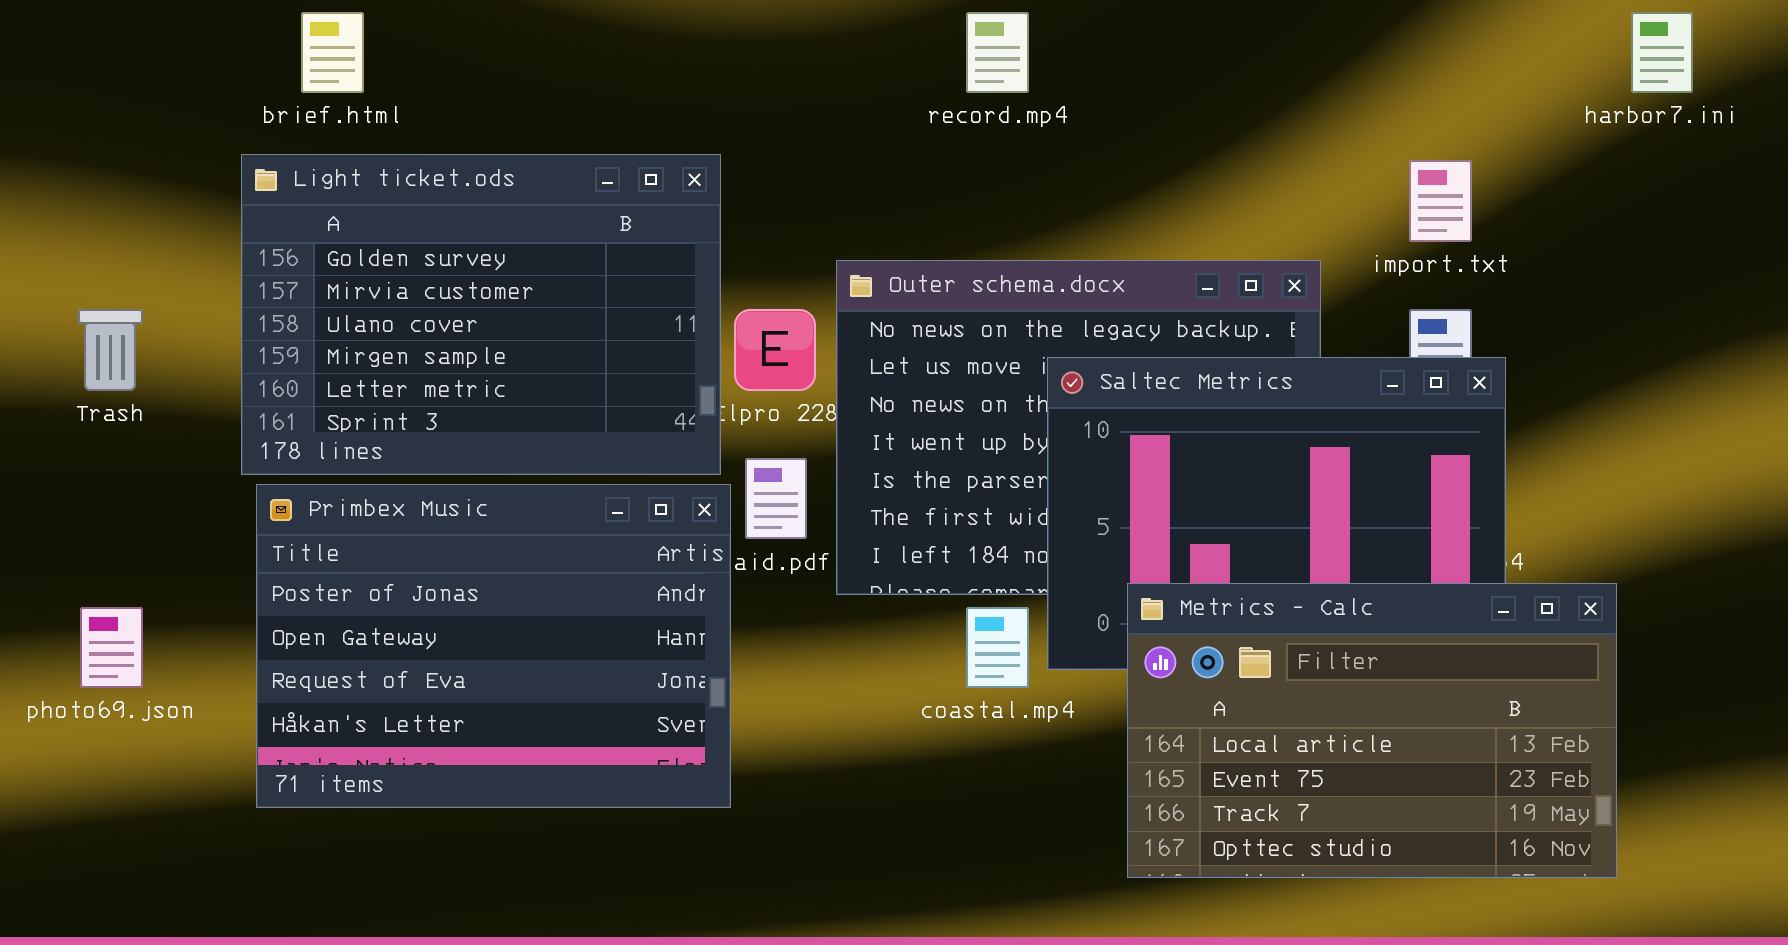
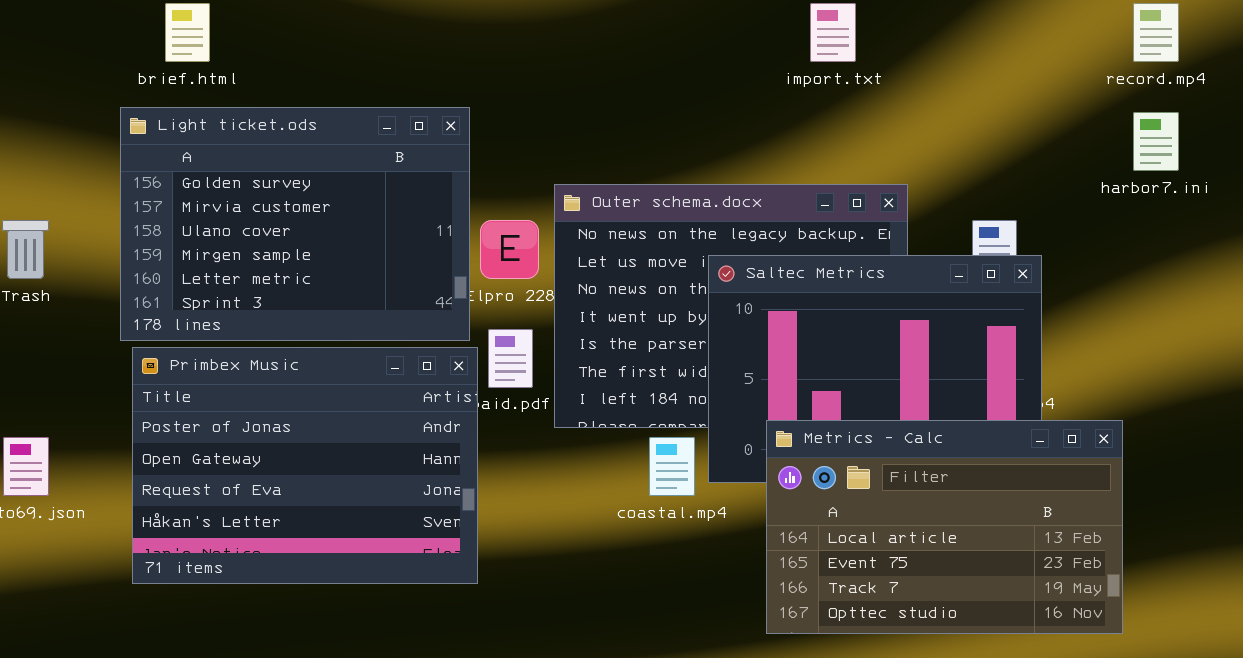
record.mp4: [966,12,1029,93] -> [1133,3,1179,62], moved
harbor7.ini: [1631,12,1693,93] -> [1133,112,1179,171], moved
import.txt: [1409,160,1472,242] -> [810,3,856,62], moved

